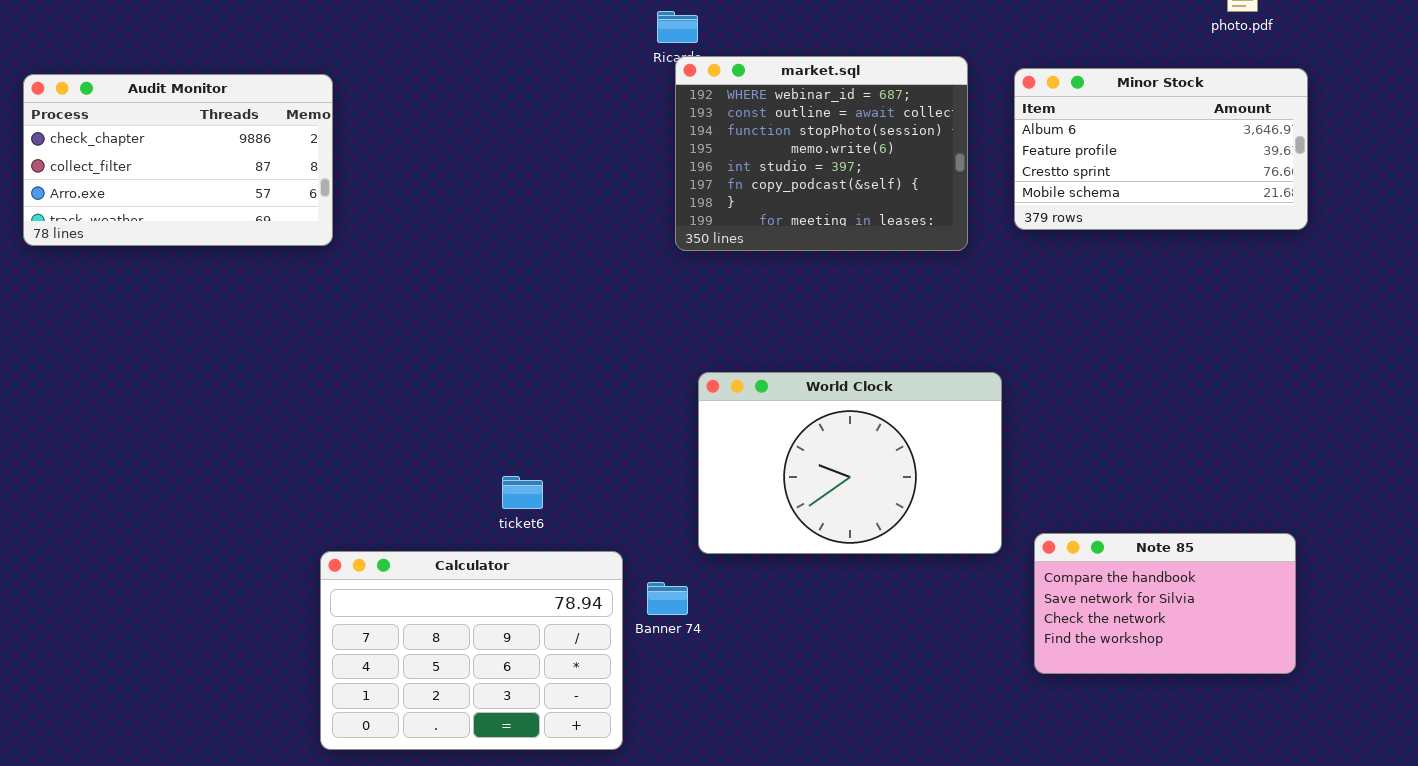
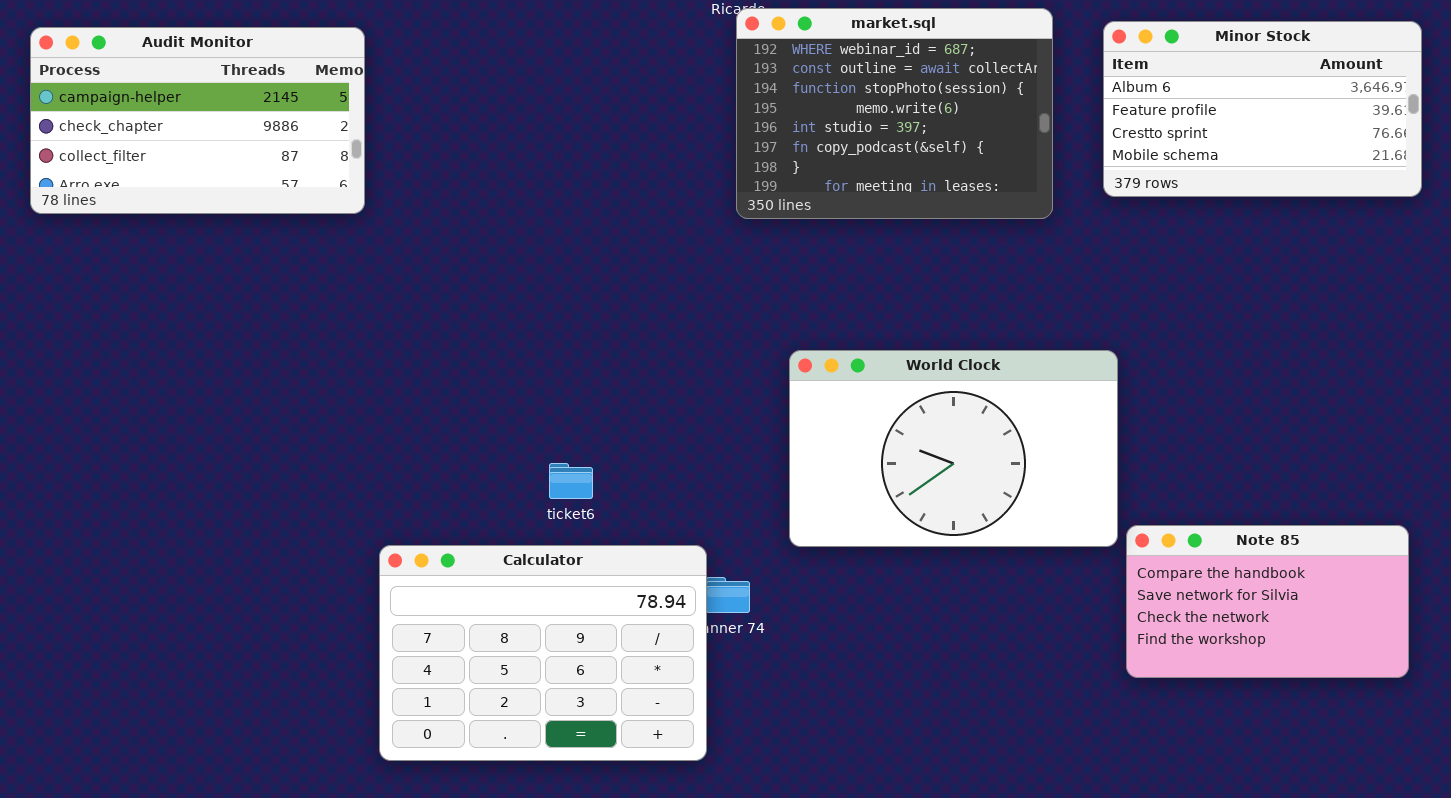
Audit Monitor: [23,74,333,246] -> [30,27,365,214], scrolled up 1 row
World Clock: [698,372,1002,554] -> [789,350,1118,547], moved
Calculator: [320,551,623,750] -> [379,545,707,761], moved

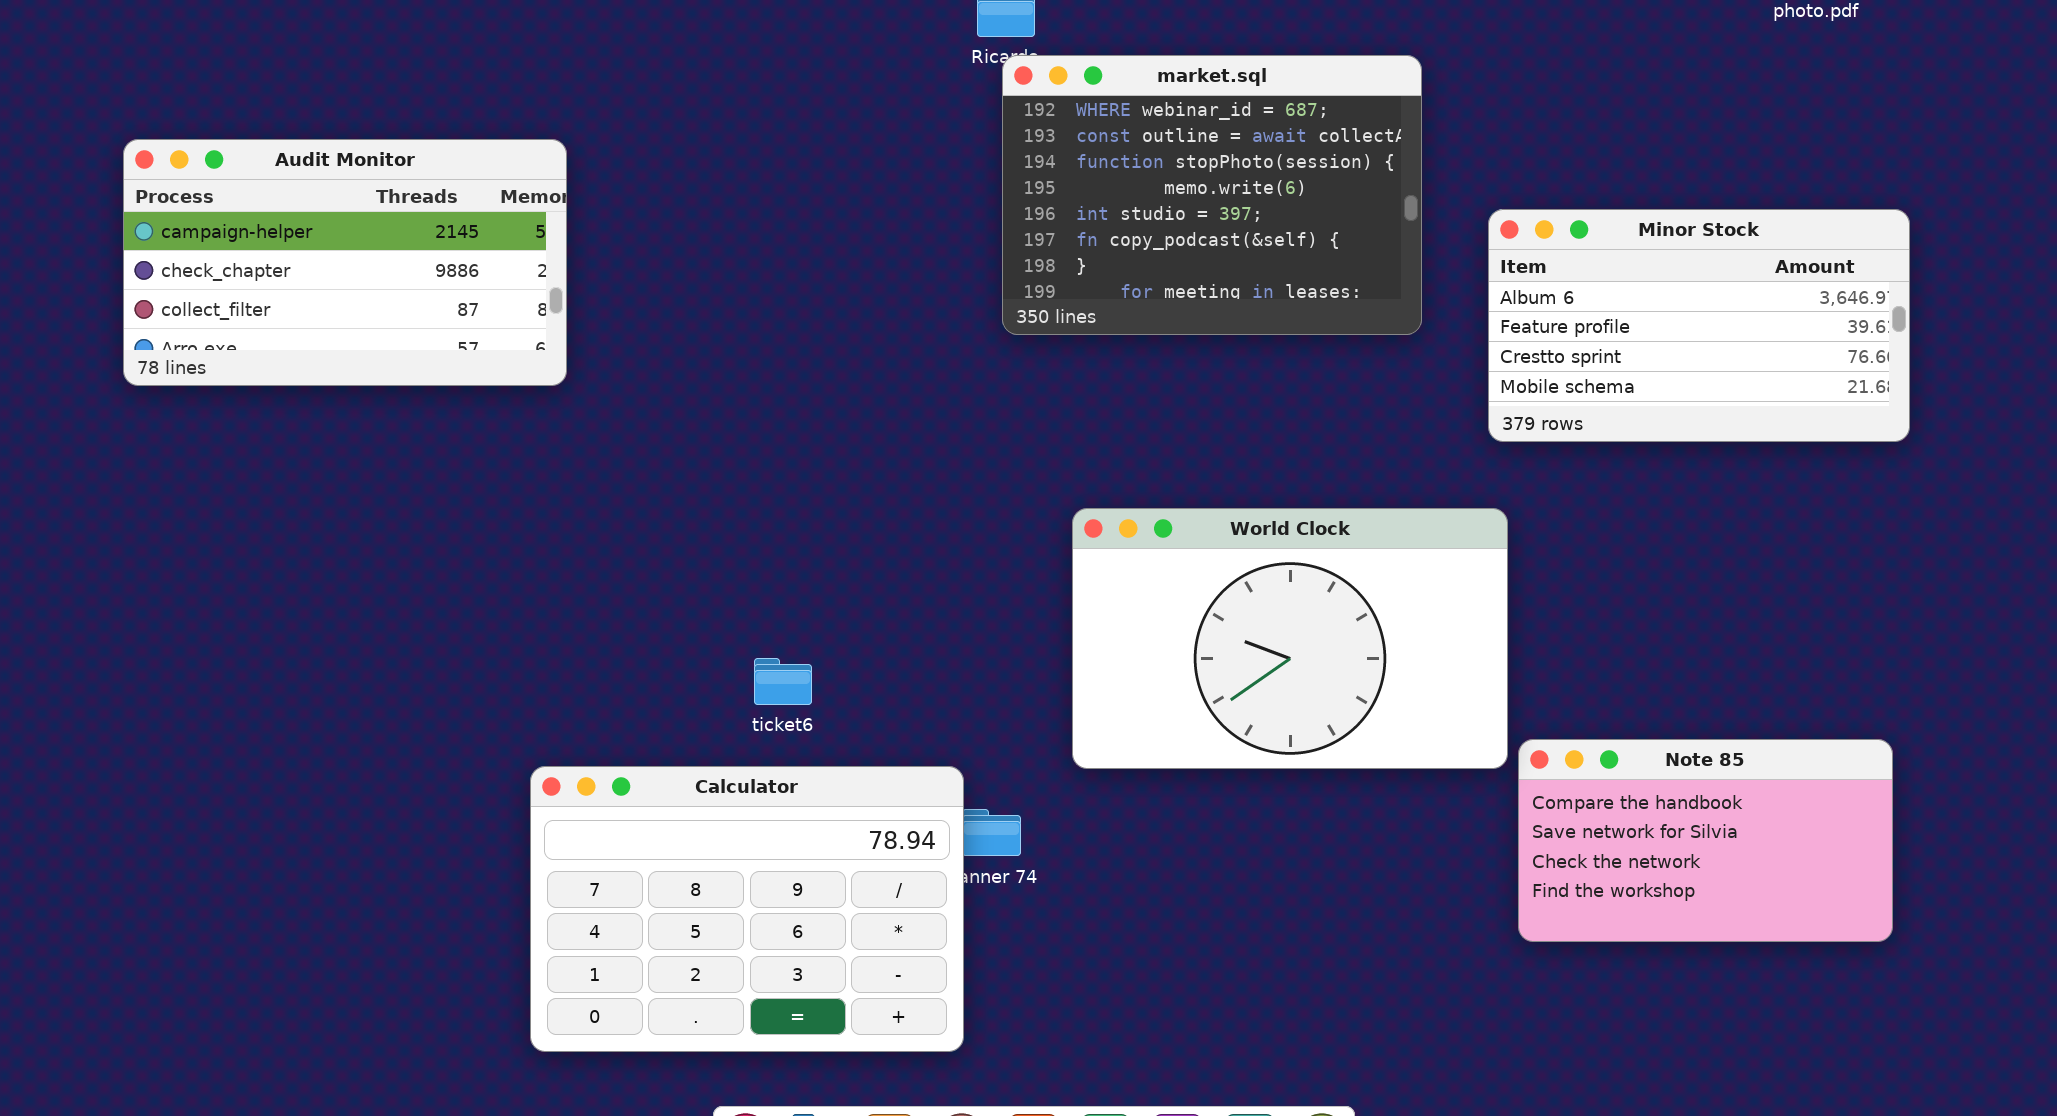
Minor Stock: [1103,21,1422,197] -> [1488,209,1910,442], moved
Audit Monitor: [30,27,365,214] -> [123,139,567,386], moved

